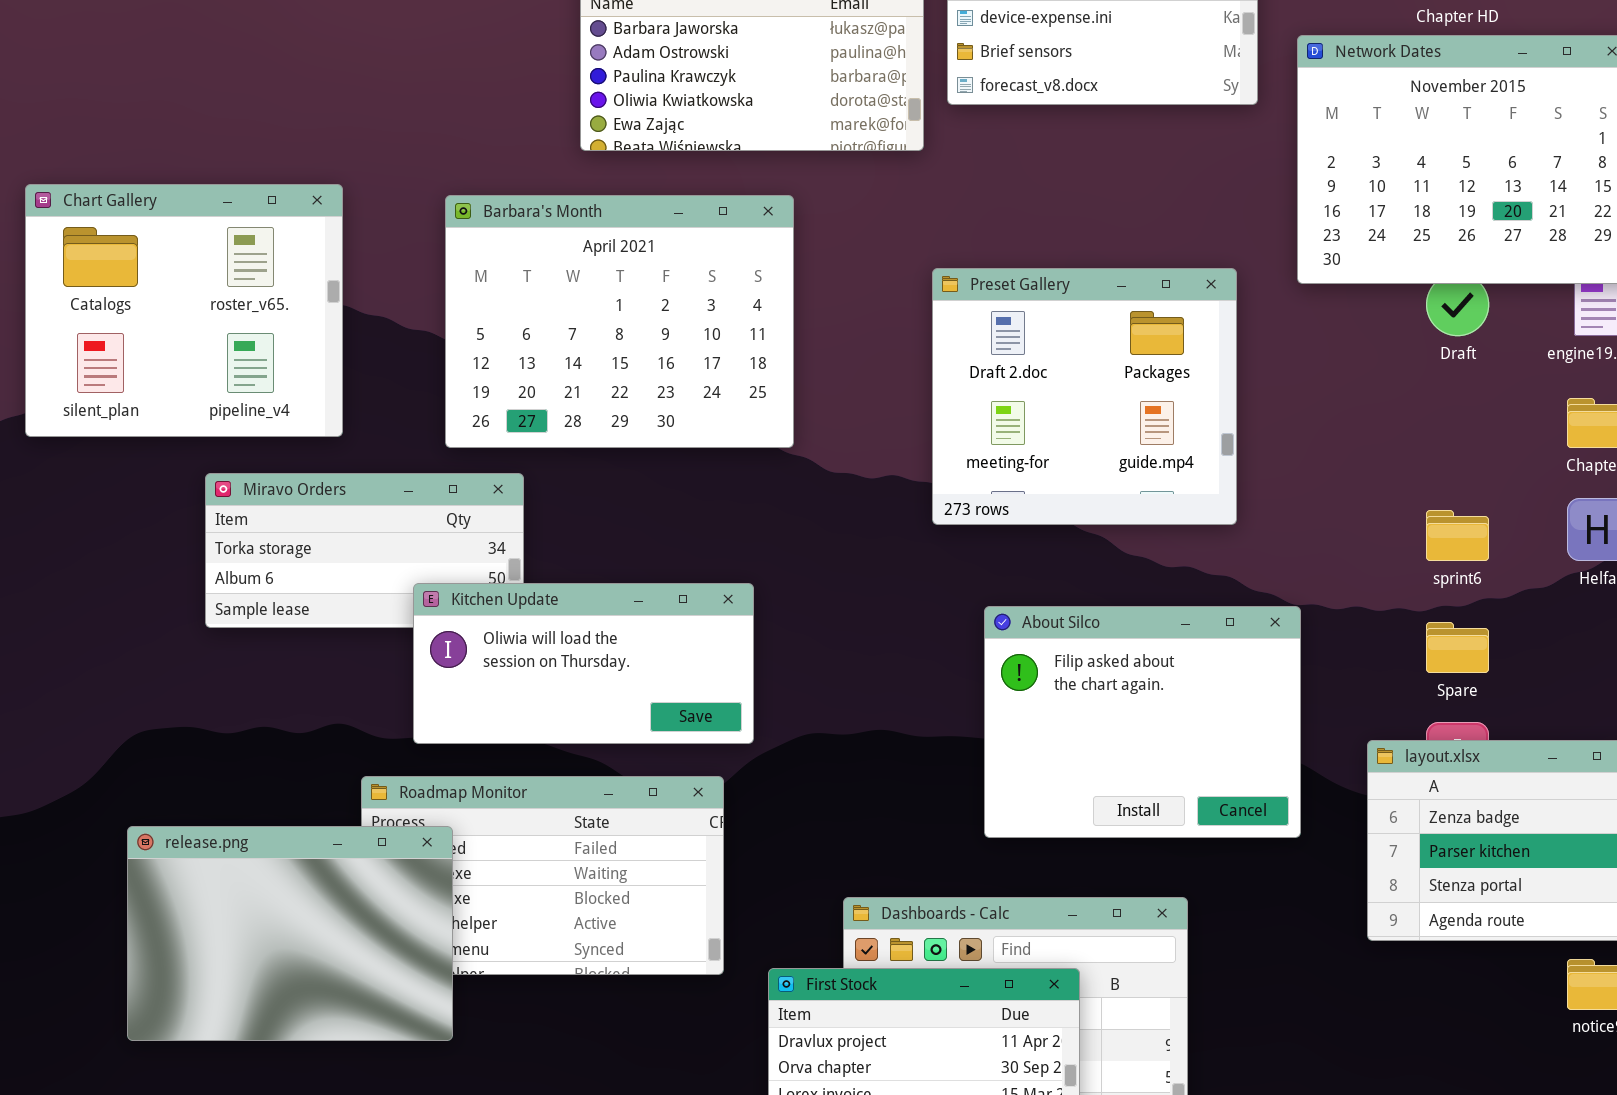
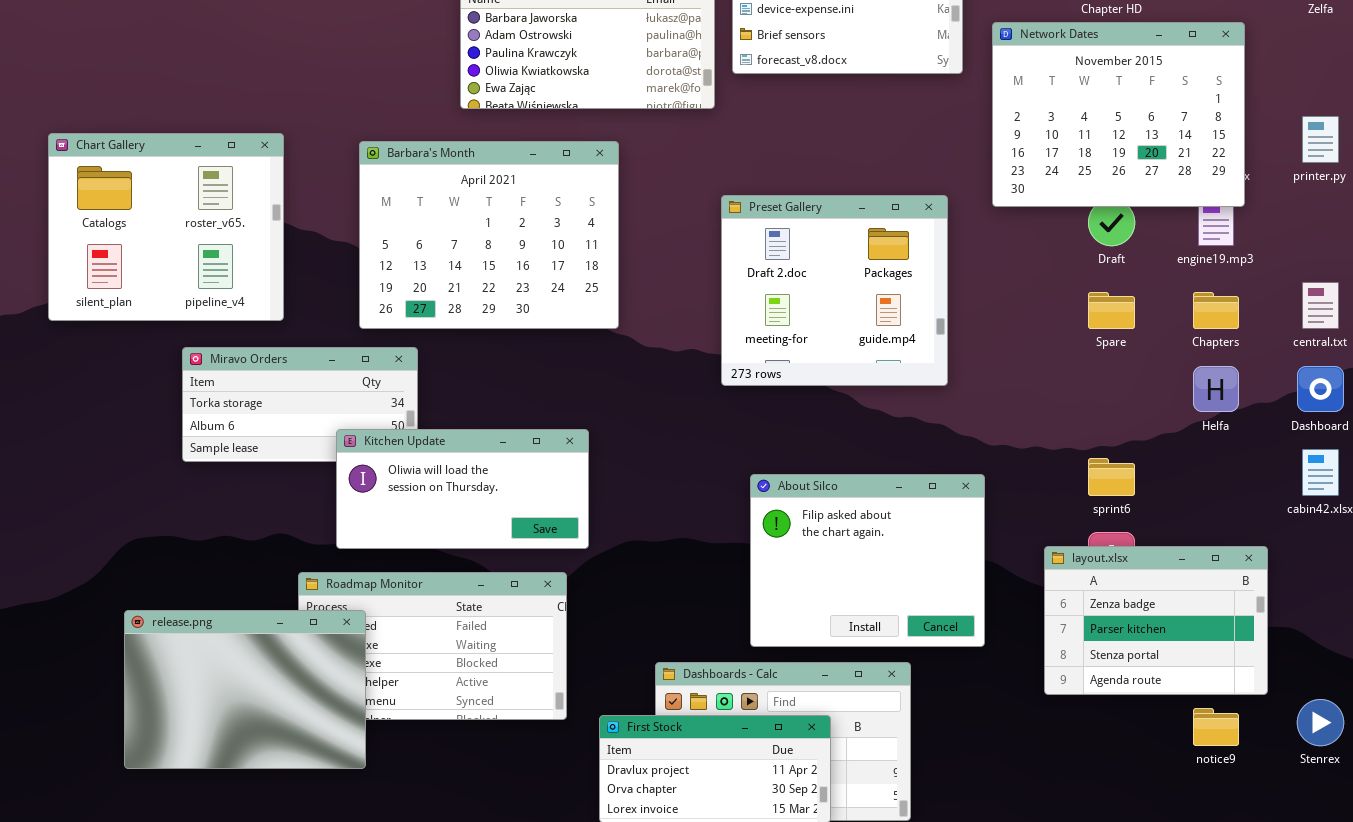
sprint6: [1426,510,1489,561] -> [1088,458,1135,496], moved
About Silco: [984,606,1301,838] -> [750,474,985,647], moved
Spare: [1426,622,1489,673] -> [1088,292,1135,329], moved

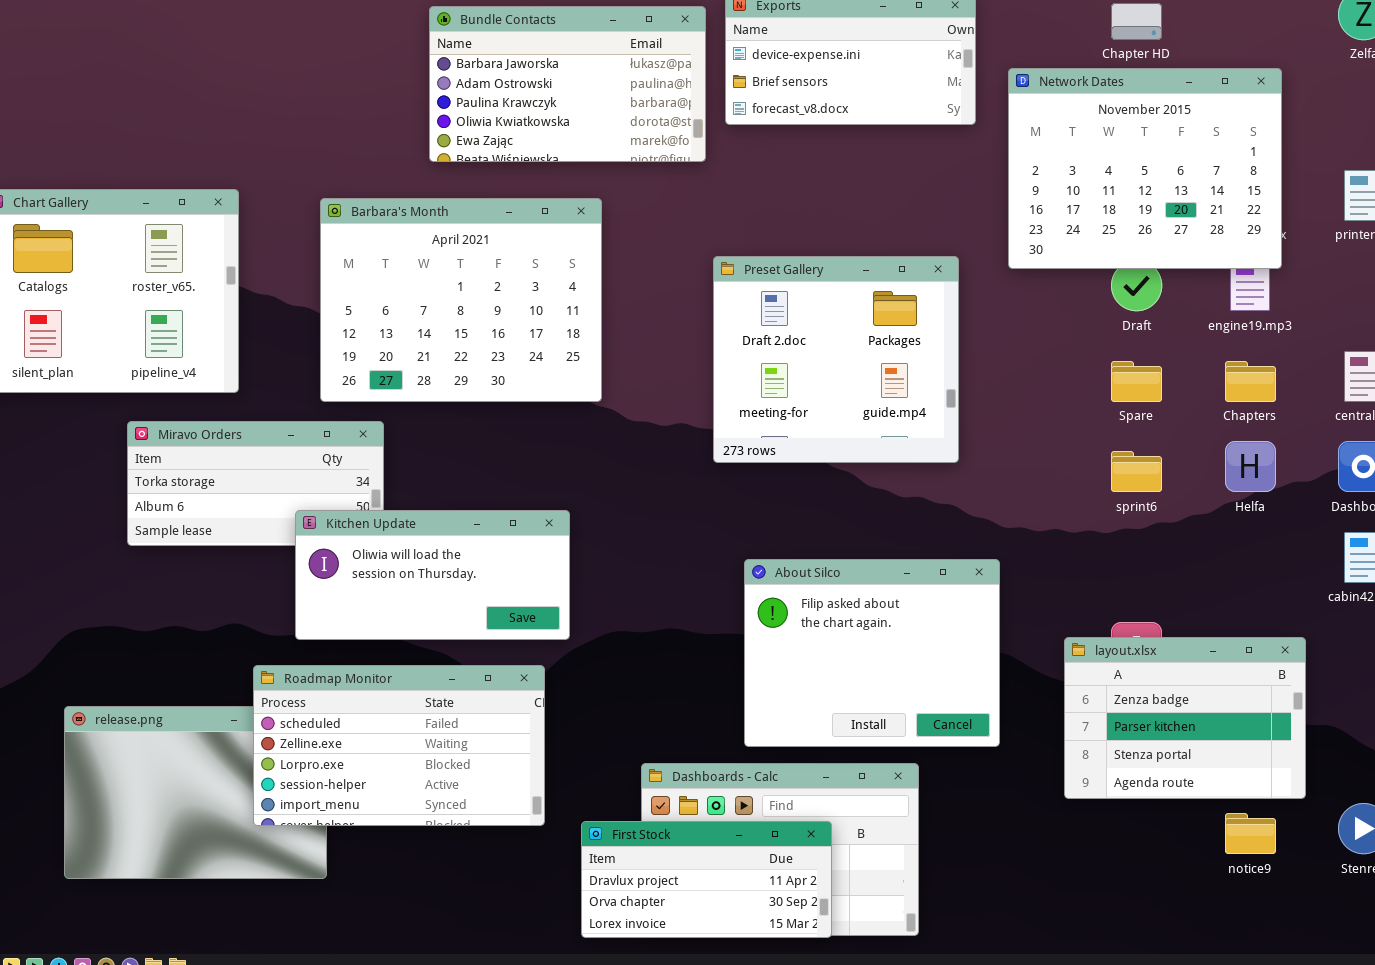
sprint6: [1088,458,1135,496] -> [1111,451,1162,492], moved
Roadmap Monitor: [298,572,567,720] -> [253,665,545,826], raised

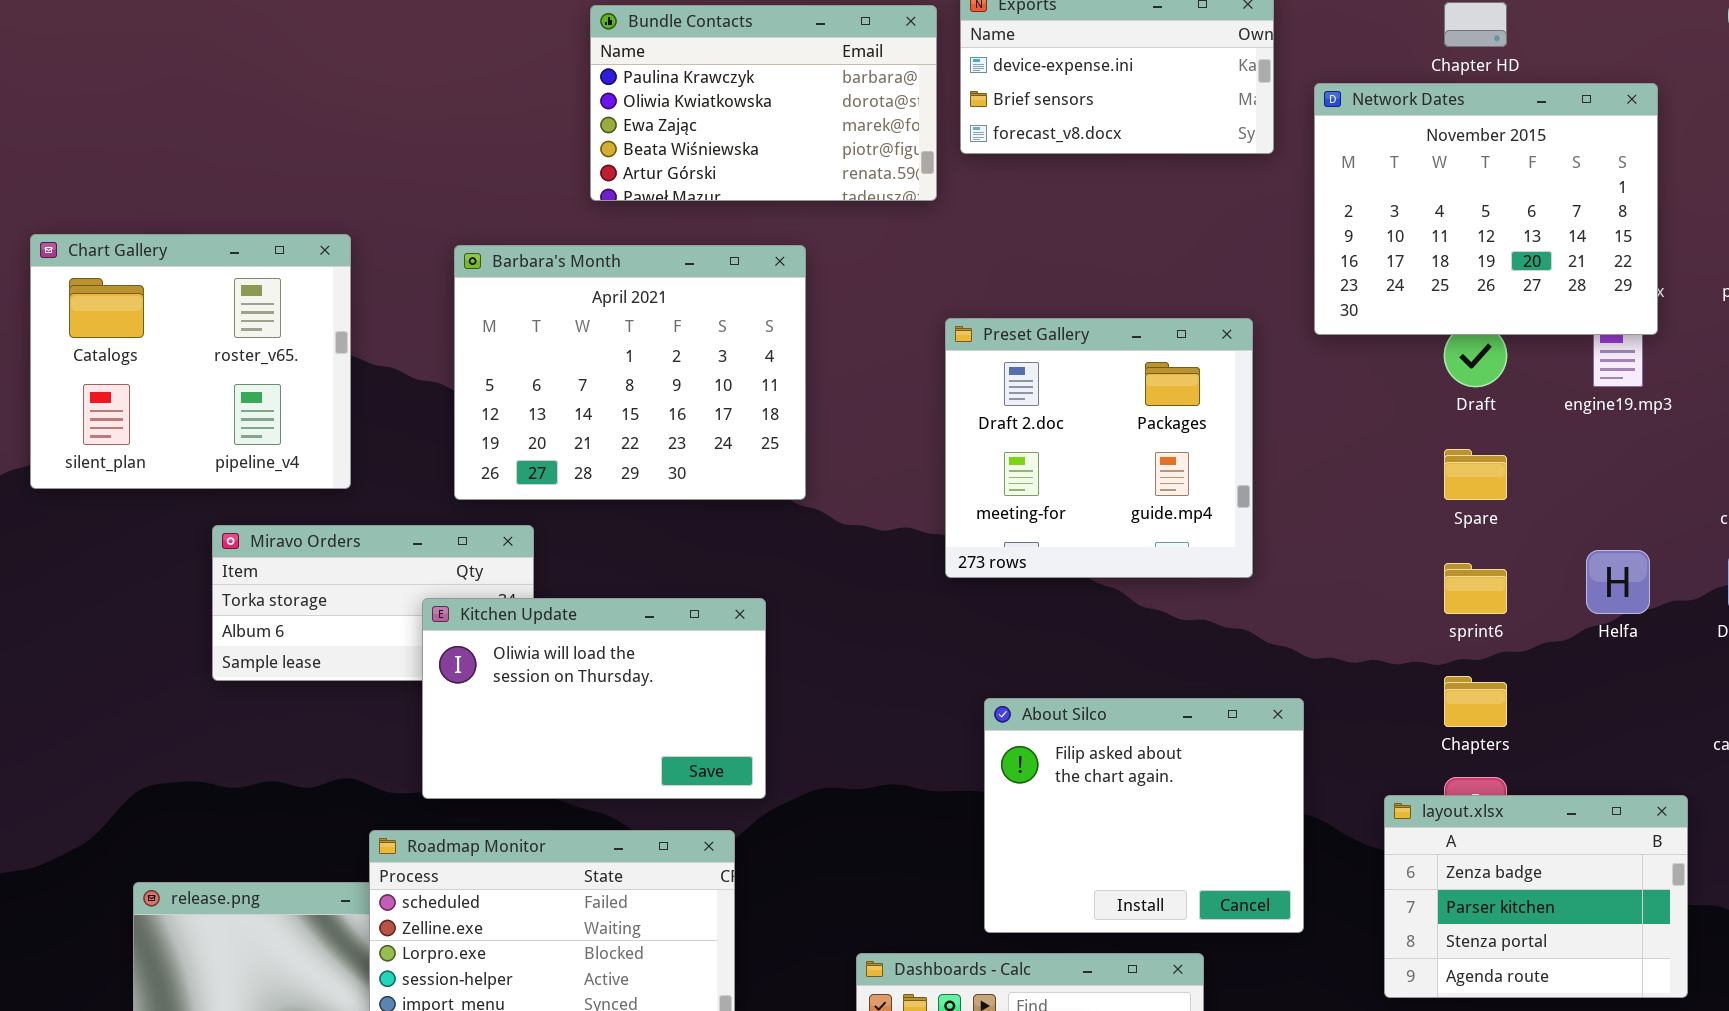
Bundle Contacts: [429,6,706,162] -> [590,5,937,201], scrolled down 2 rows
Chapters: [1225,361,1276,402] -> [1444,676,1507,727], moved
Kitchen Update: [295,510,570,640] -> [422,598,766,799], resized

